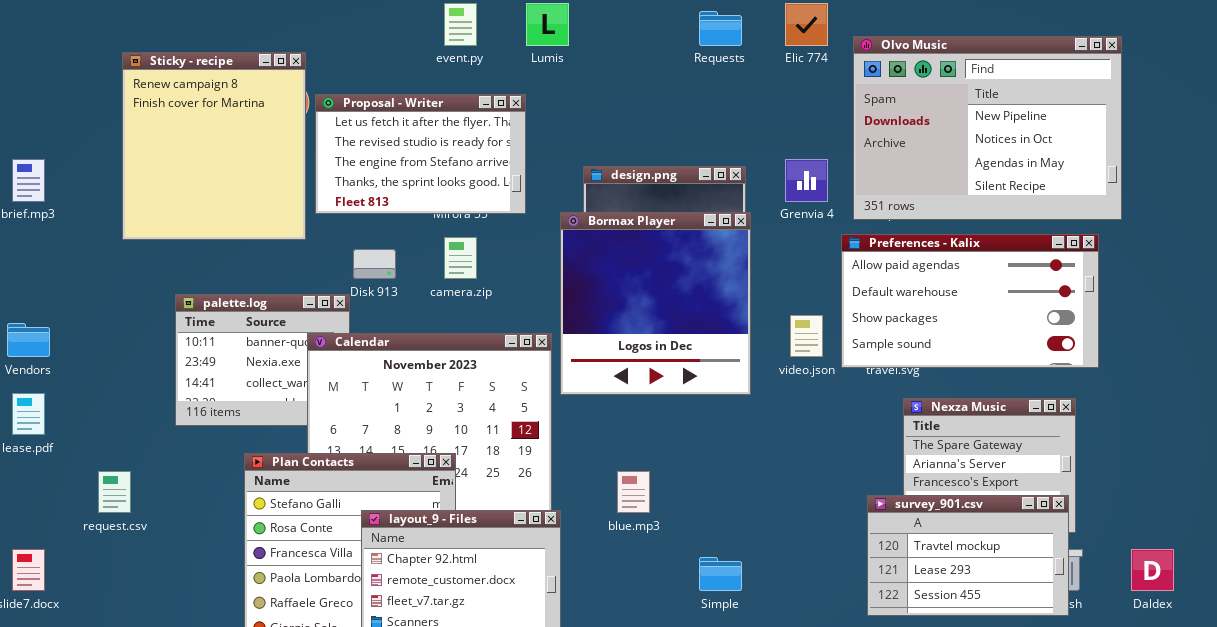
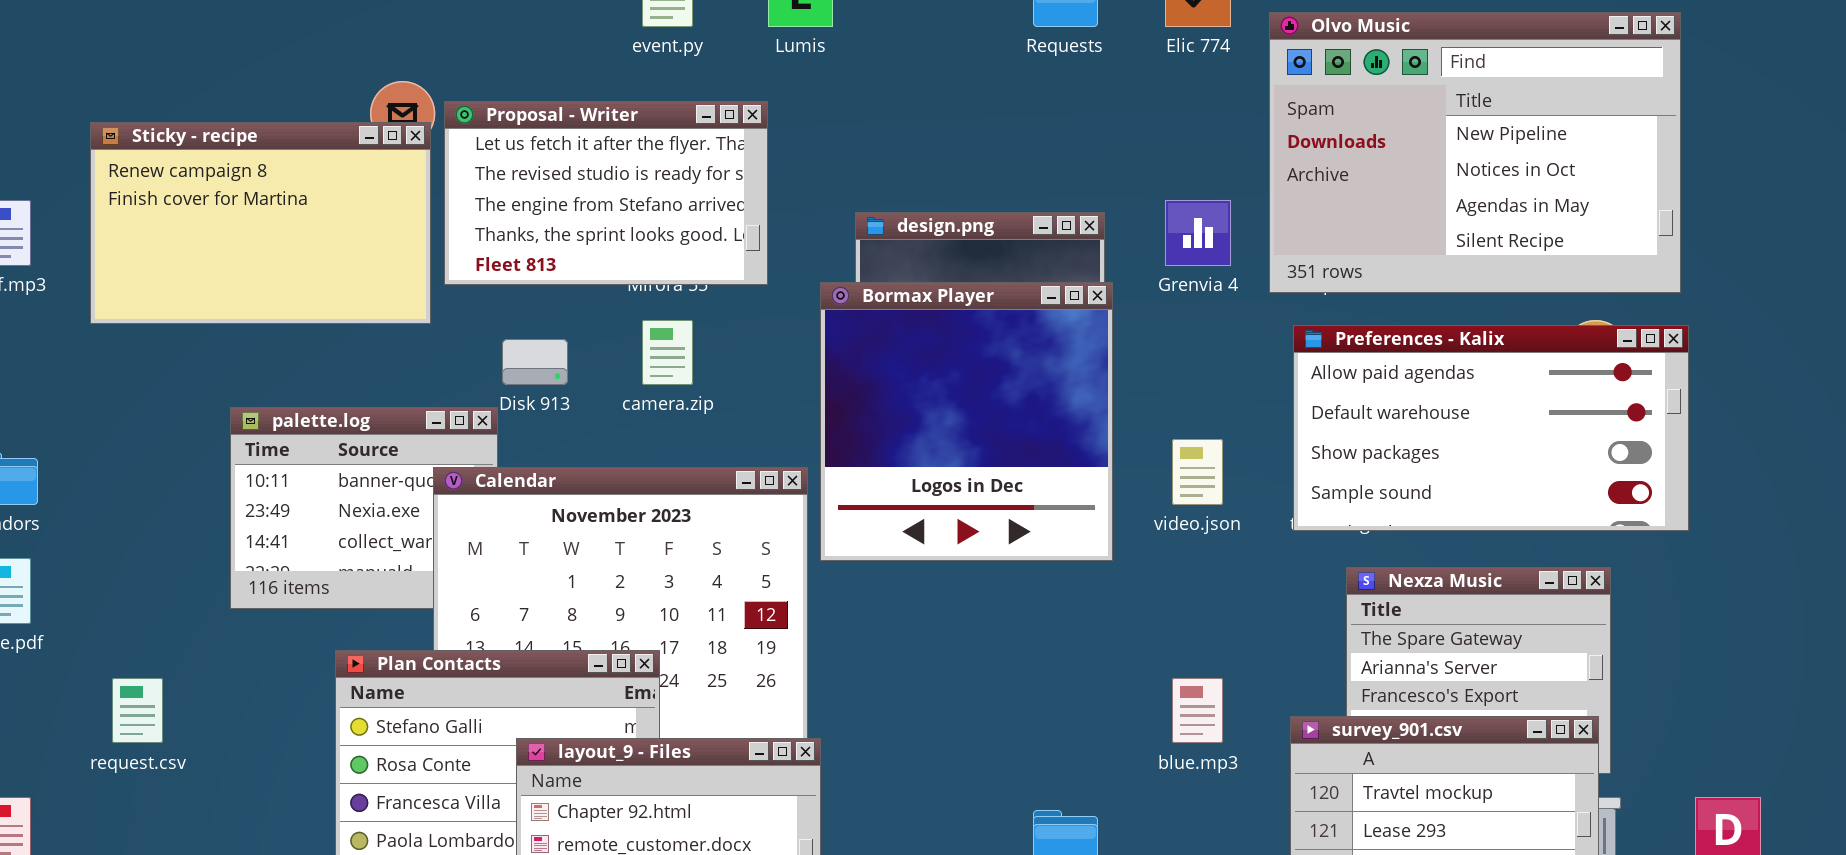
Sticky - recipe: [122,52,306,240] -> [90,122,431,324], resized
Preferences - Kalix: [841,234,1099,368] -> [1293,325,1689,531], moved
blue.mp3: [617,471,650,513] -> [1172,678,1223,743], moved

